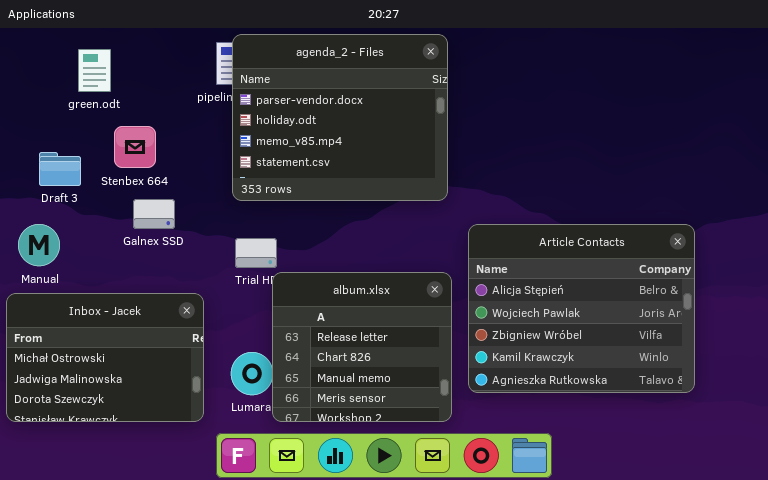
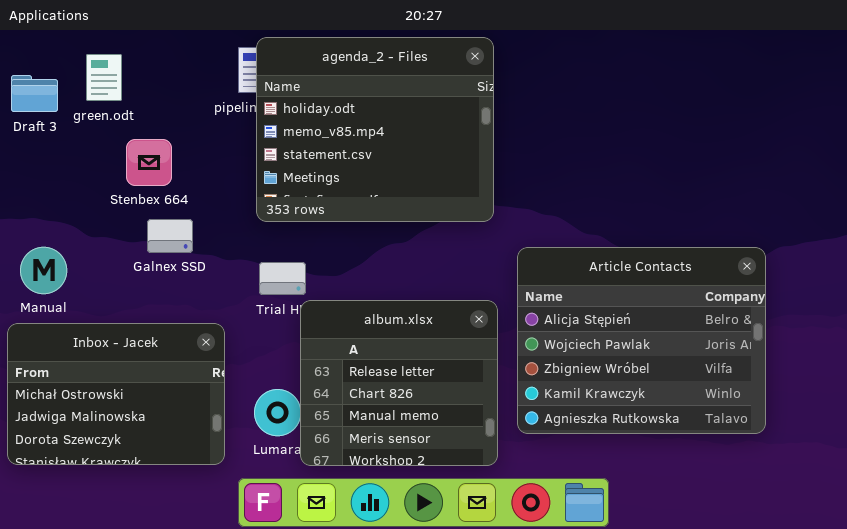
agenda_2 - Files: [232,34,448,201] -> [256,37,494,222], scrolled down 1 row
Draft 3: [39,152,81,186] -> [11,75,58,112], moved

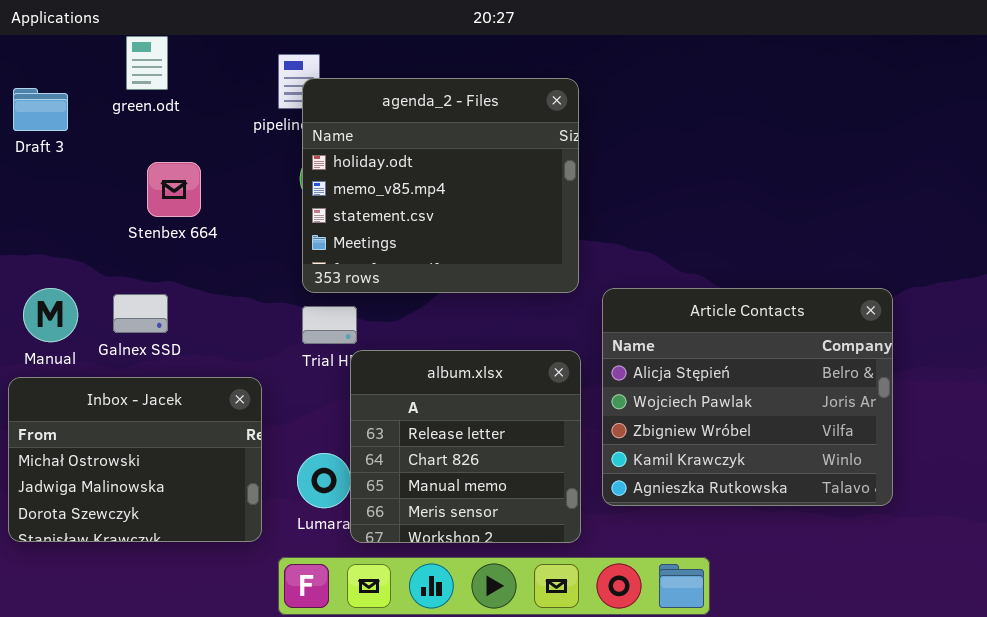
agenda_2 - Files: [256,37,494,222] -> [302,78,579,293], moved
green.odt: [86,54,122,101] -> [126,36,168,90], moved
Galnex SSD: [147,219,193,253] -> [113,294,168,333], moved

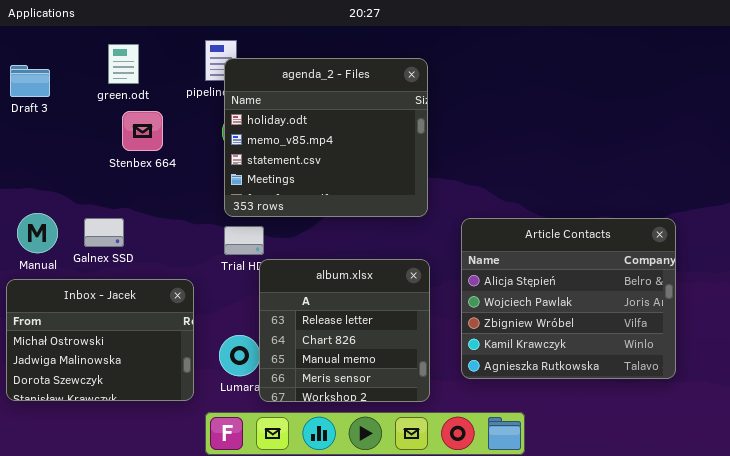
green.odt: [126,36,168,90] -> [108,44,139,84], moved
Stenbex 664: [147,162,201,217] -> [122,111,163,151], moved
Article Contacts: [602,288,893,506] -> [461,218,676,379], moved

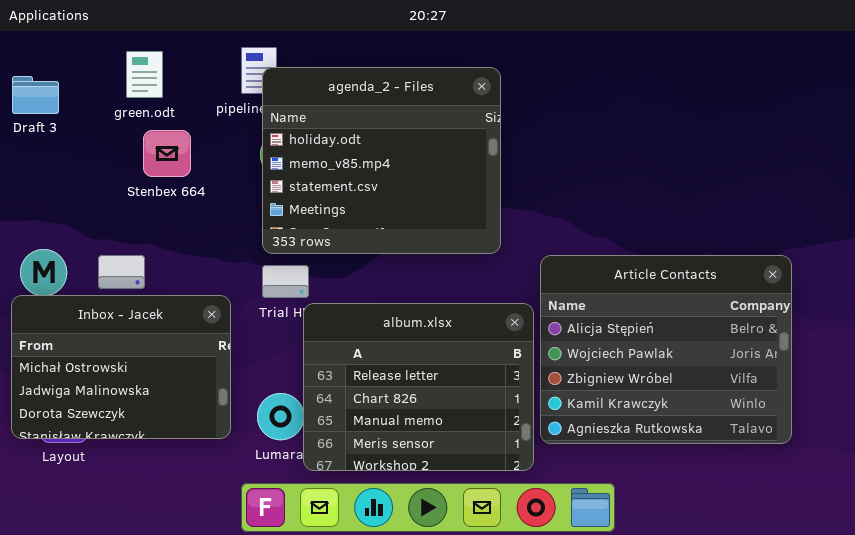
album.xlsx: [259,259,430,402] -> [303,303,534,471], resized
Inbox - Jacek: [6,279,194,401] -> [11,295,231,439], moved

